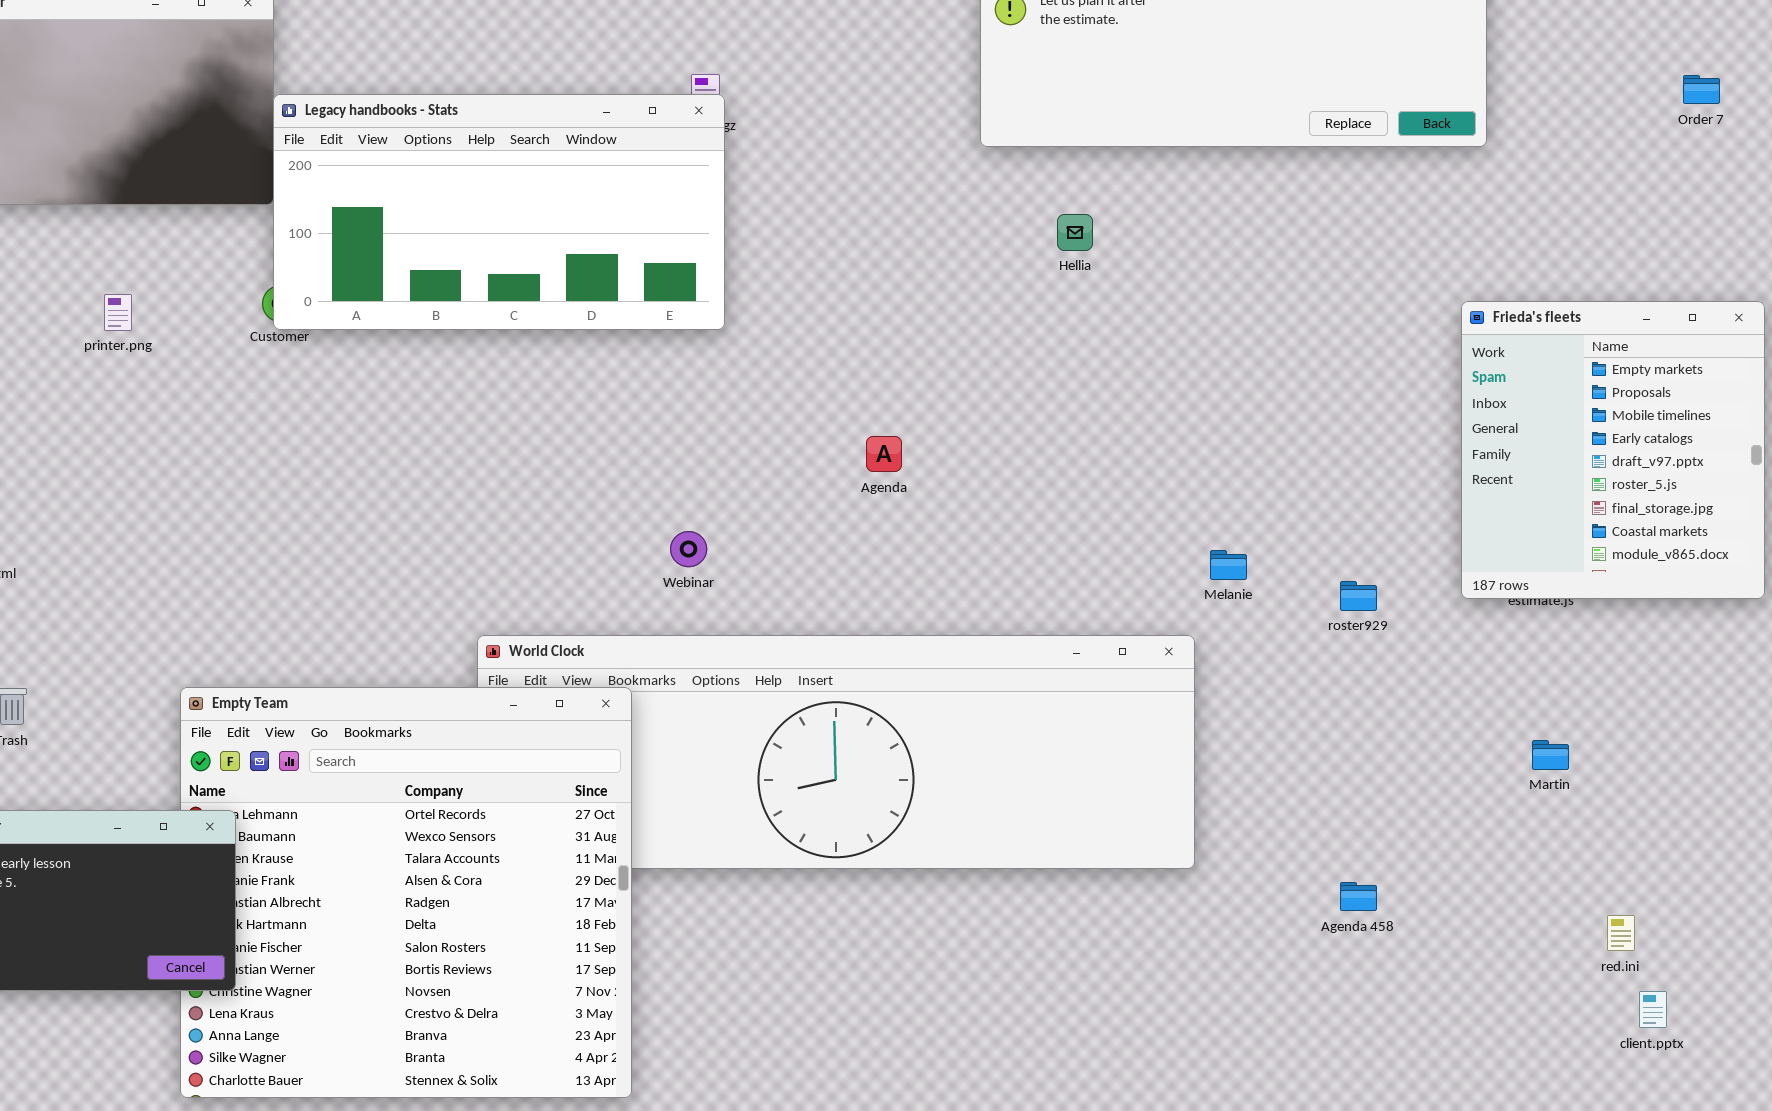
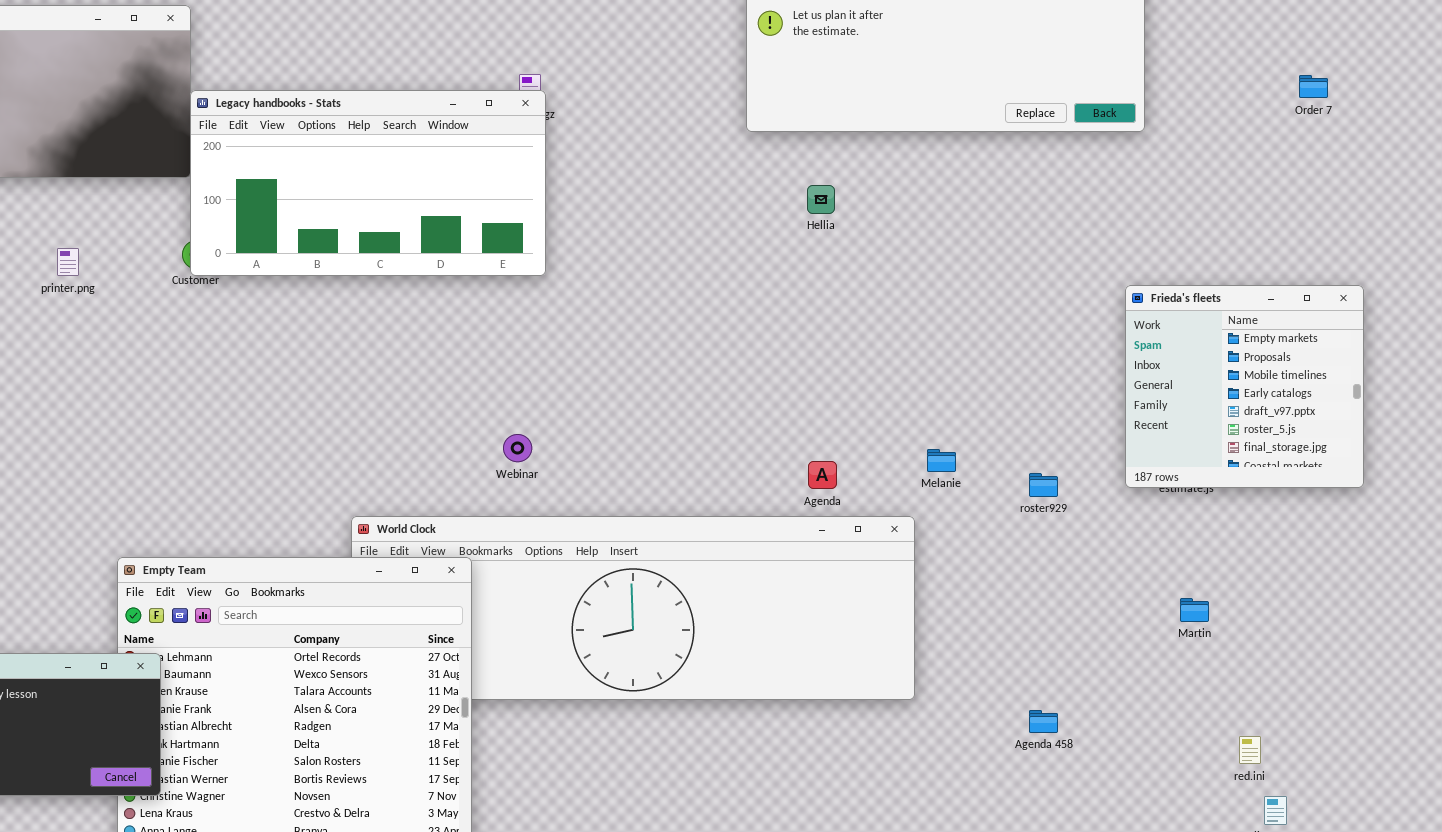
Frieda's fleets: [1461,301,1765,599] -> [1125,285,1364,488], resized
Agenda: [866,436,902,472] -> [808,461,837,489], moved

